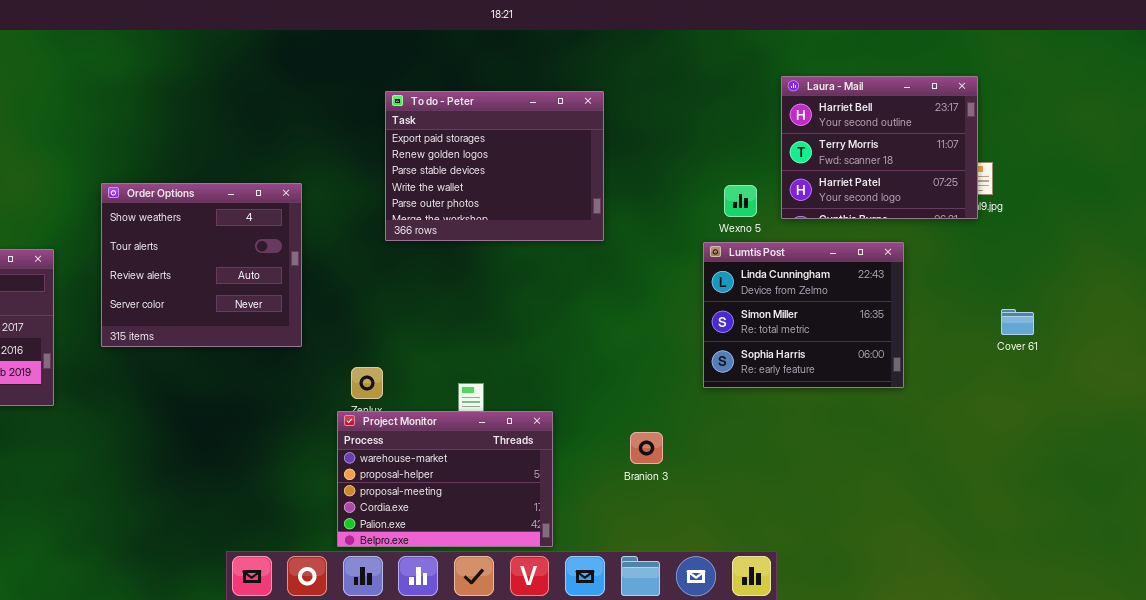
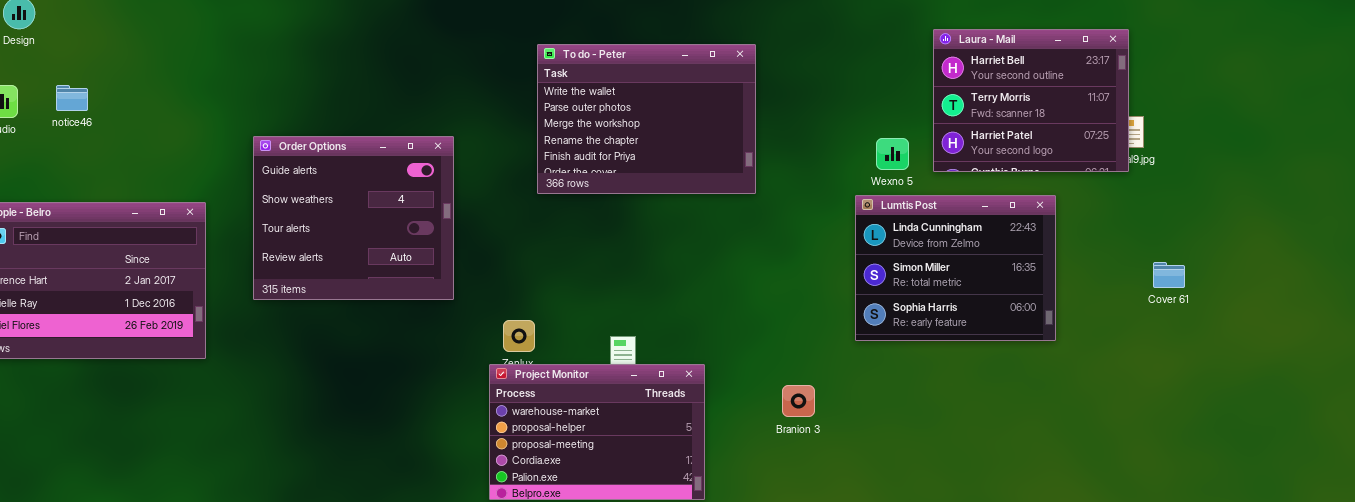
To do - Peter: [385,91,604,241] -> [537,44,756,194], scrolled down 3 rows
Order Options: [101,183,302,347] -> [253,136,454,300], scrolled up 1 row

